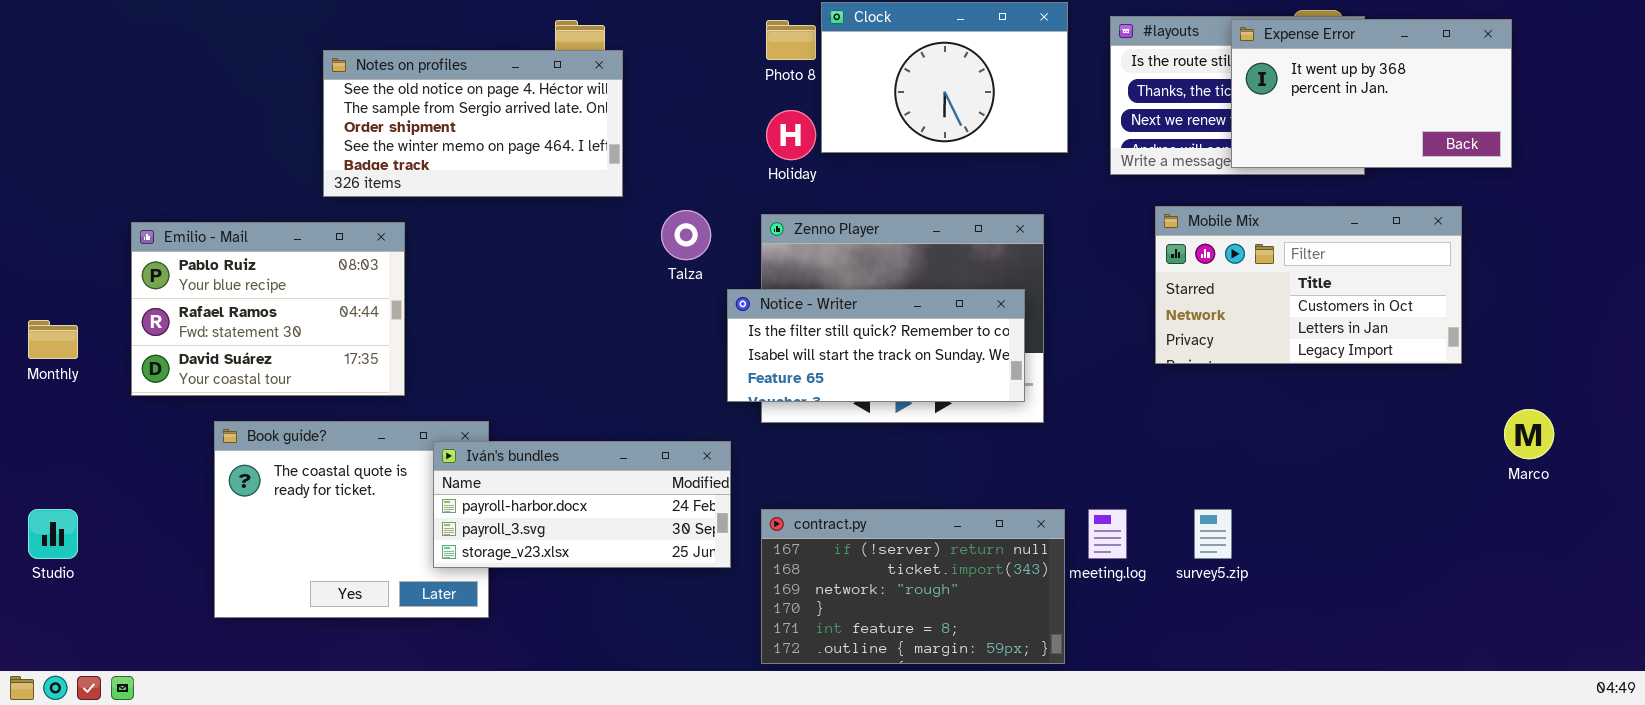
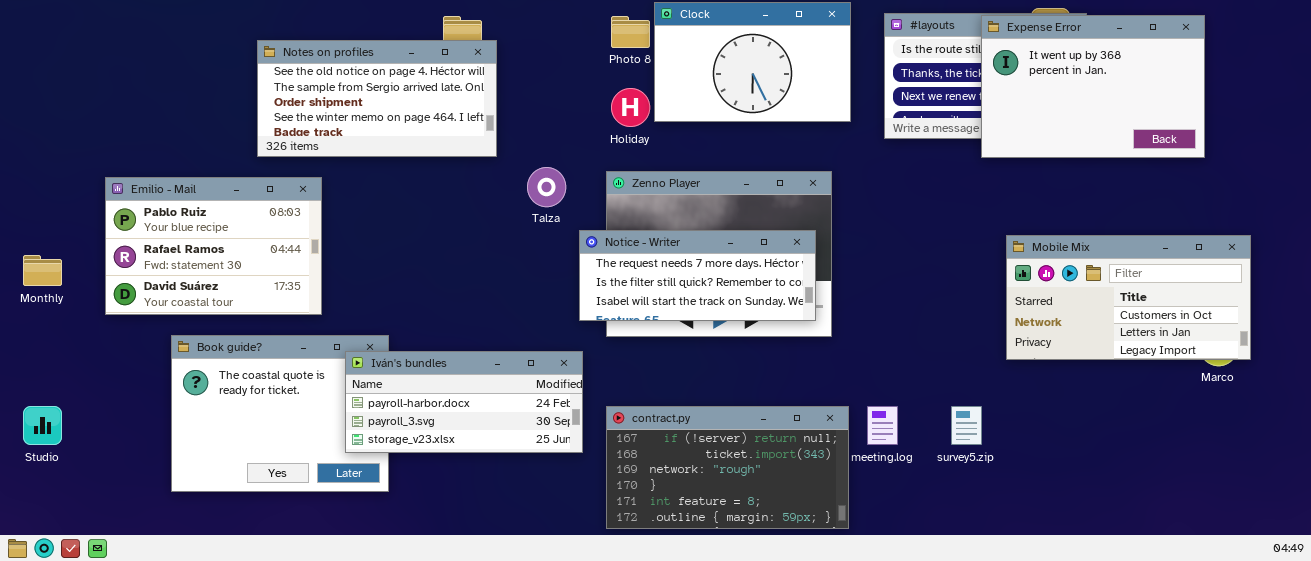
Expense Error: [1231,19,1512,168] -> [981,15,1205,158], resized
Mobile Mix: [1155,206,1462,364] -> [1006,235,1251,360], moved
Notice - Writer: [727,289,1025,402] -> [579,230,816,321], scrolled up 1 row

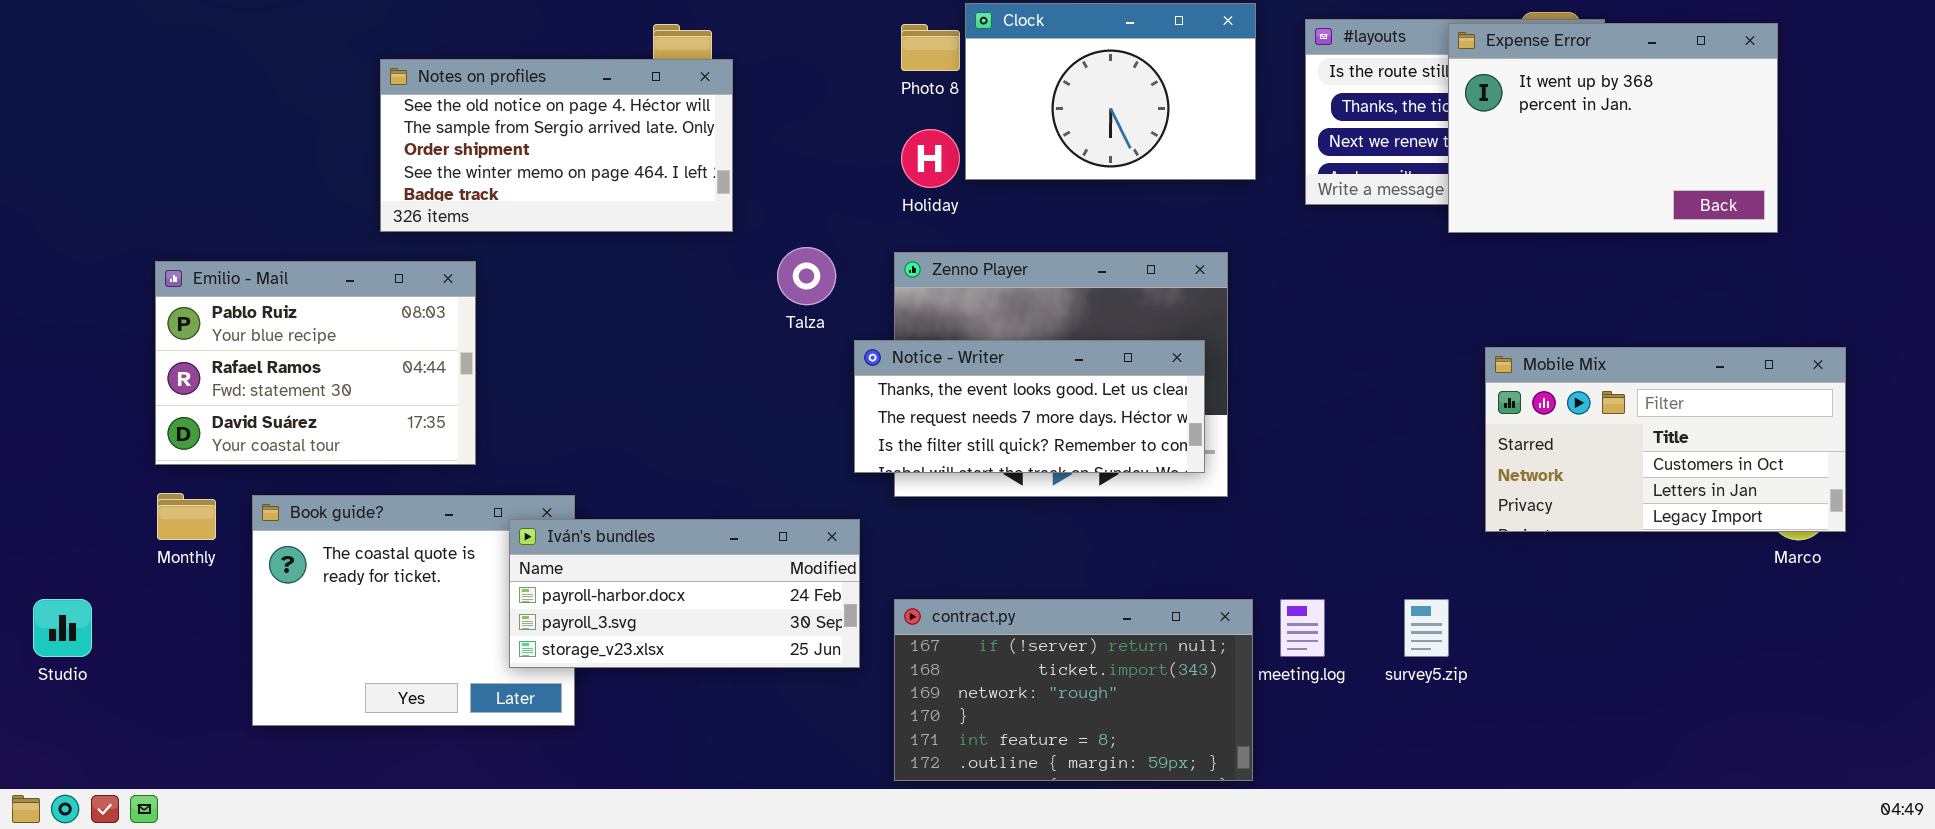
Notice - Writer: [579,230,816,321] -> [854,340,1205,473], scrolled up 1 row
Monthly: [23,255,62,286] -> [157,493,216,540], moved

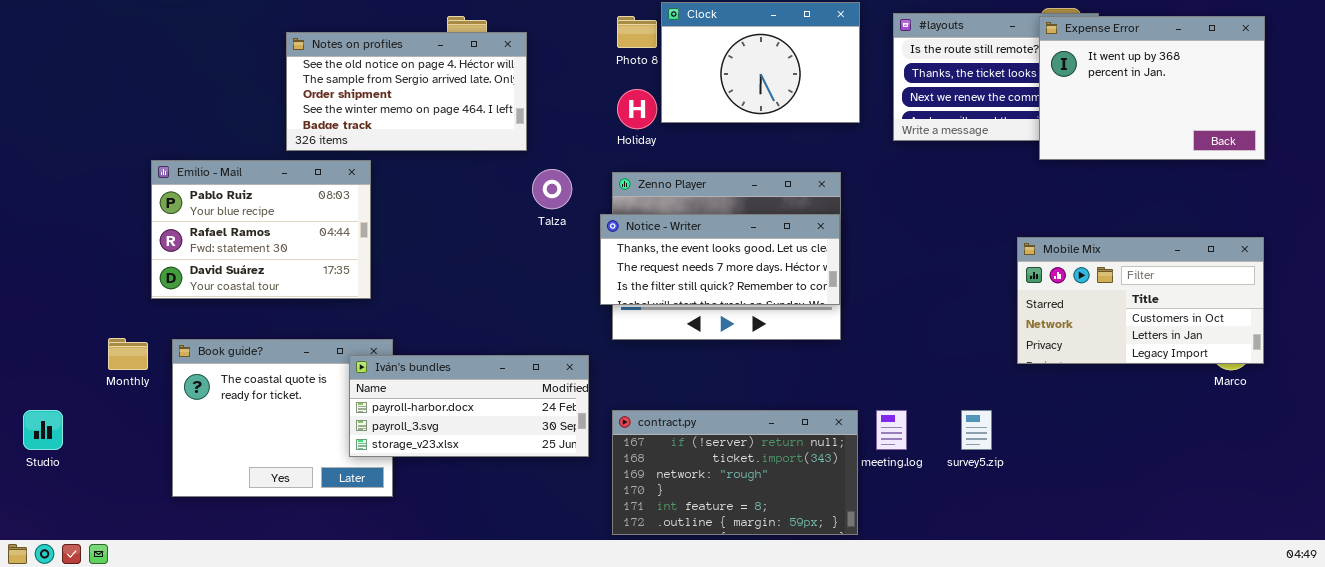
Expense Error: [1448,23,1778,233] -> [1039,16,1265,160], moved
Notes on profiles: [380,59,733,232] -> [286,32,527,151], moved
Emilio - Mail: [155,261,476,465] -> [151,160,371,299], moved
Notice - Writer: [854,340,1205,473] -> [600,214,840,305], moved

